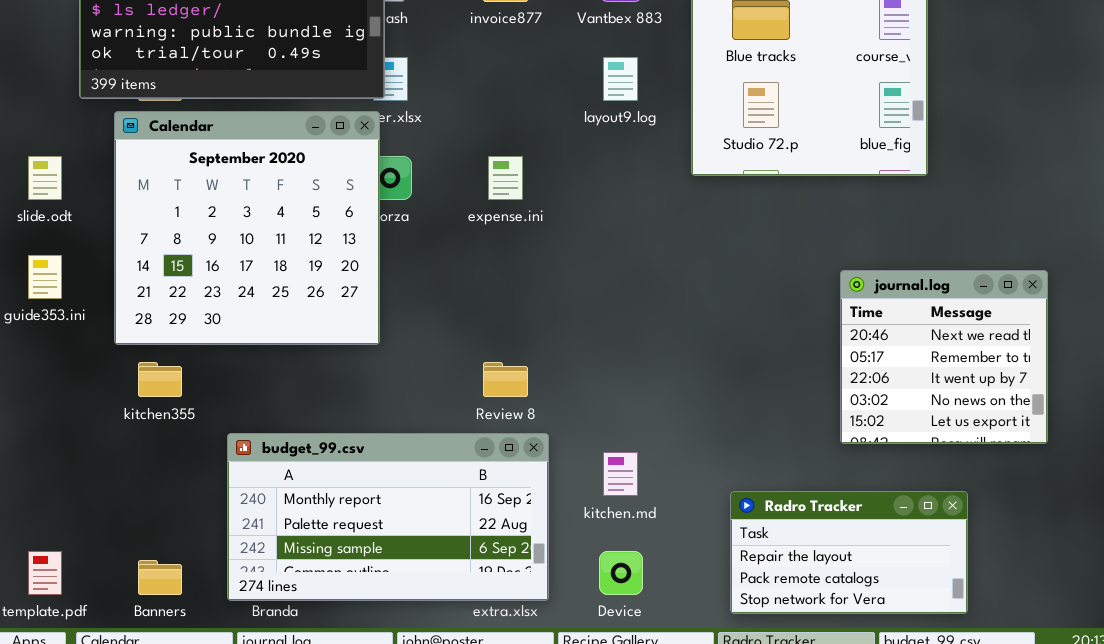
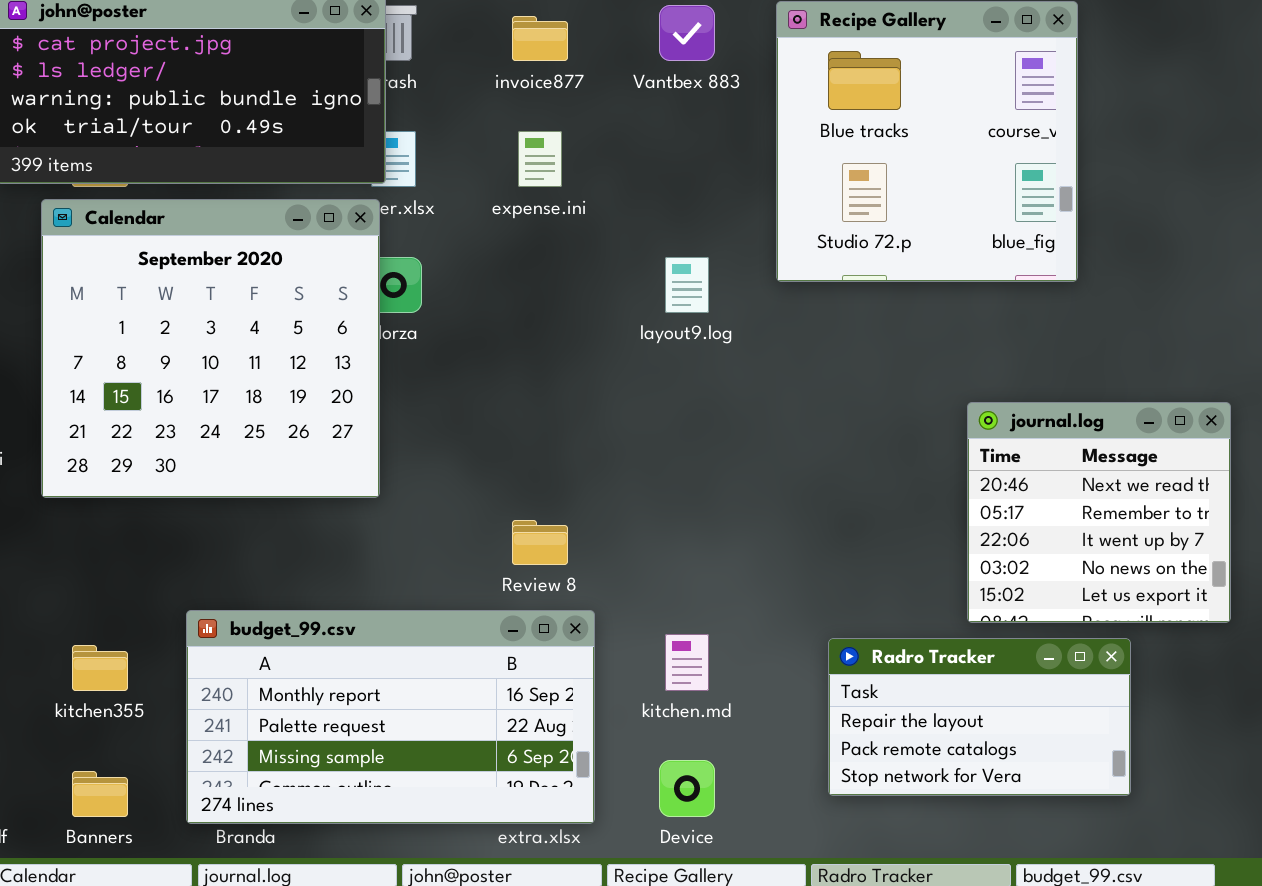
layout9.log: [603,57,638,101] -> [665,257,709,313], moved
expense.ini: [488,156,523,200] -> [518,131,562,187], moved
kitchen355: [138,362,182,397] -> [72,645,128,691], moved
Radro Tracker: [730,491,968,614] -> [828,638,1131,796], moved

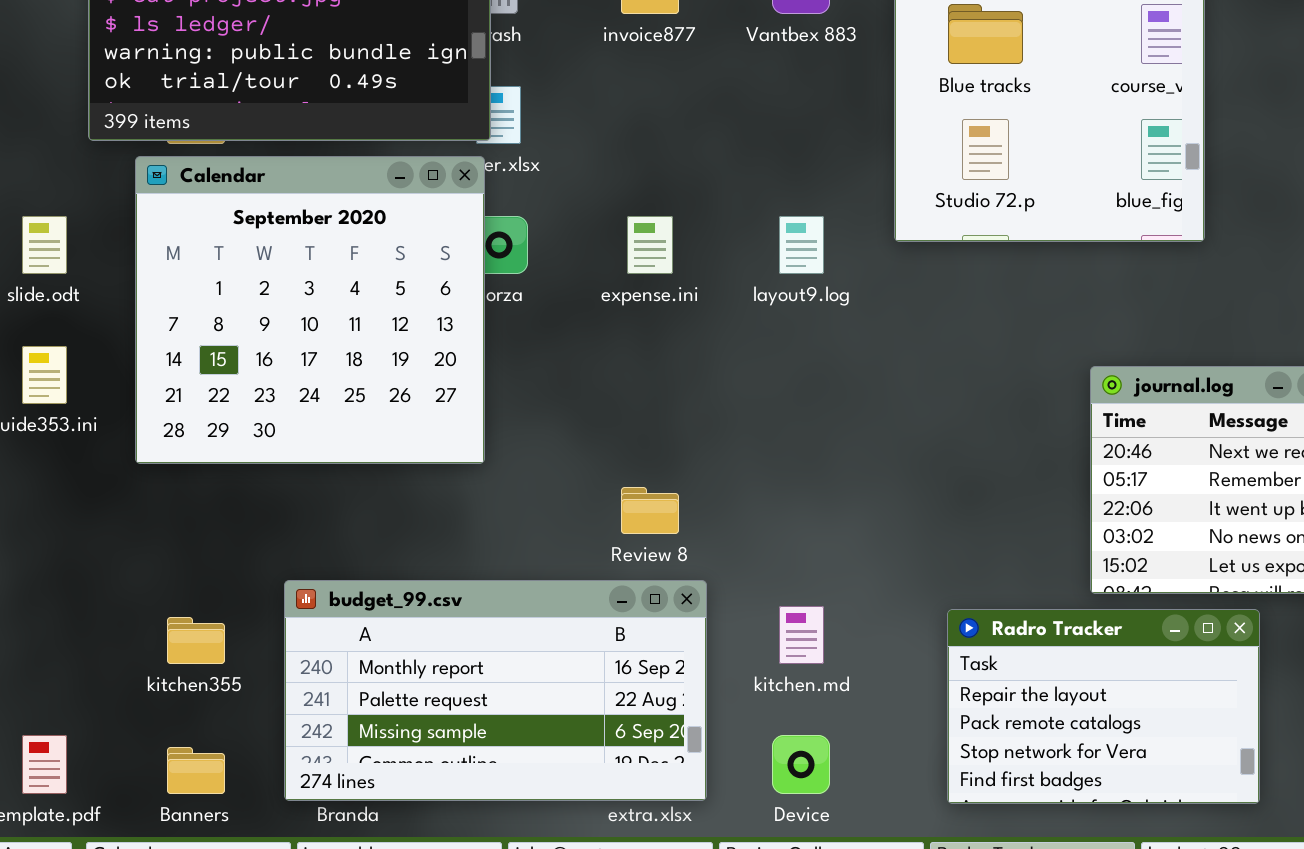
expense.ini: [518,131,562,187] -> [627,216,673,274], moved
Radro Tracker: [828,638,1131,796] -> [947,609,1260,804], resized

